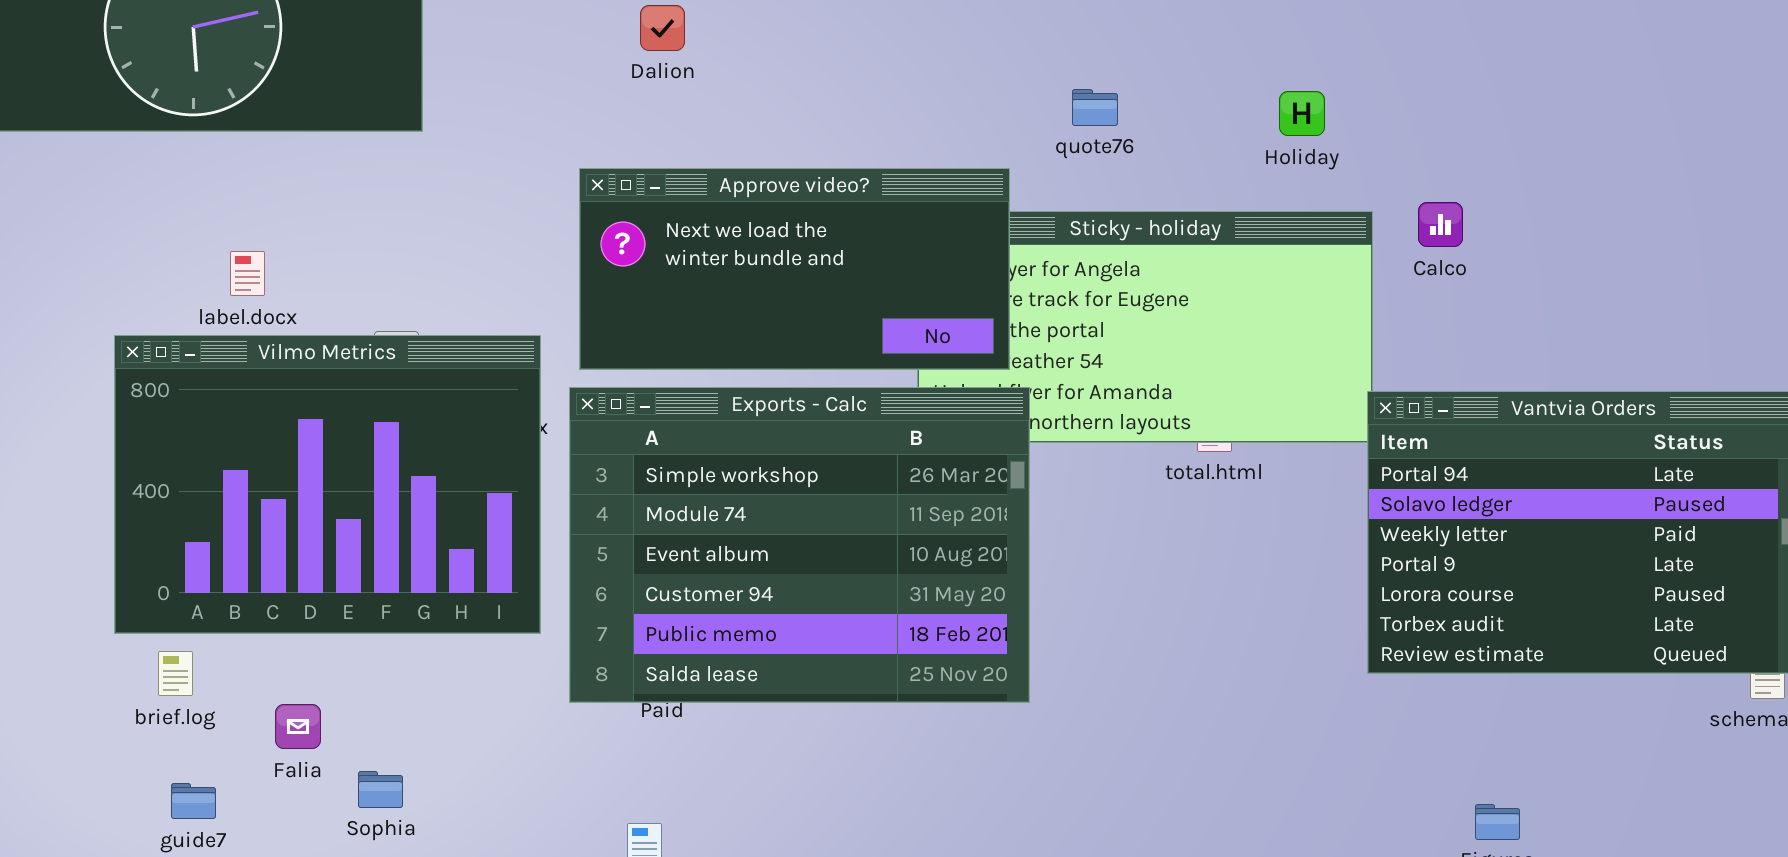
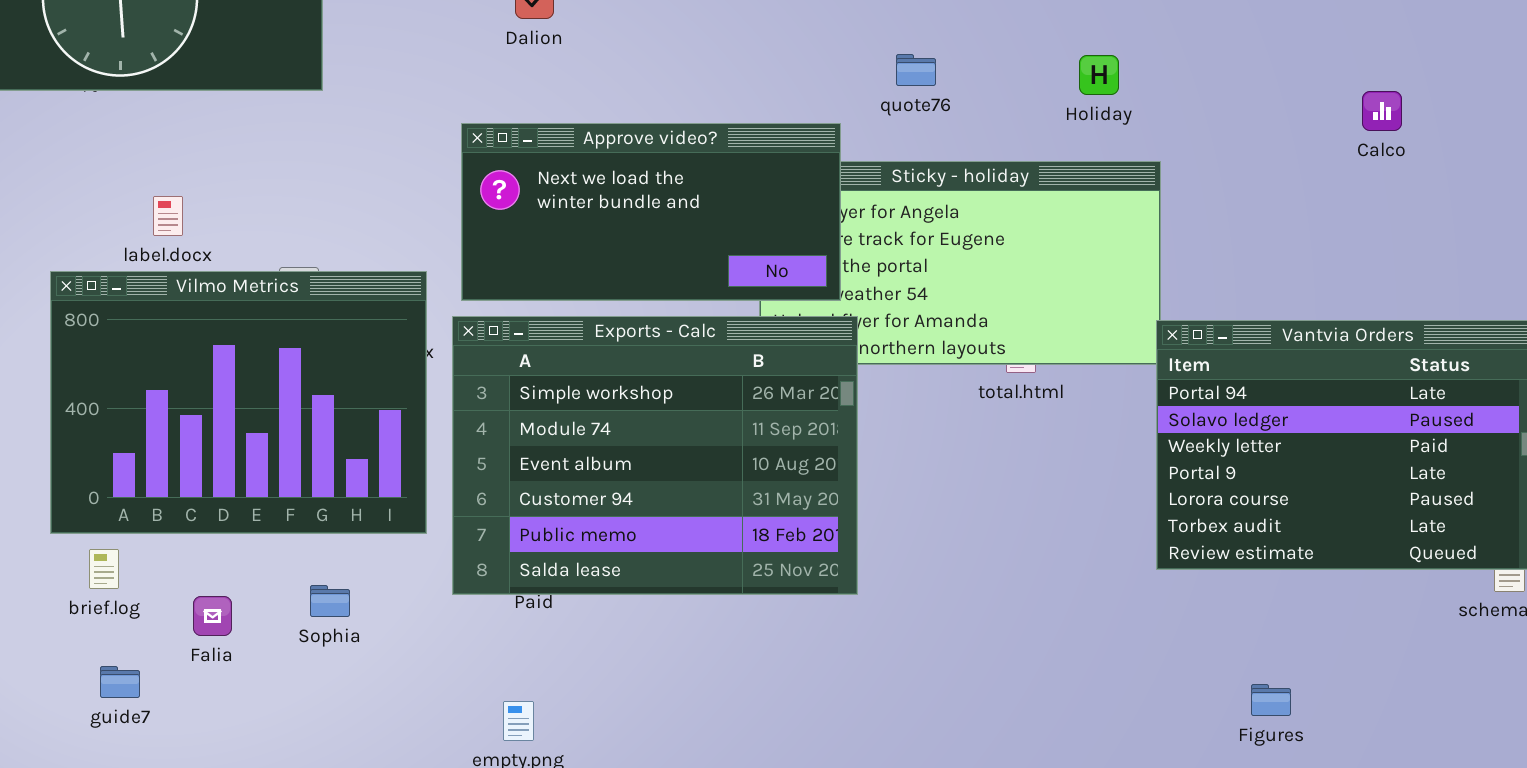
Calco: [1418,202,1463,247] -> [1362,91,1402,131], moved
Sophia: [358,771,403,808] -> [310,585,350,617], moved

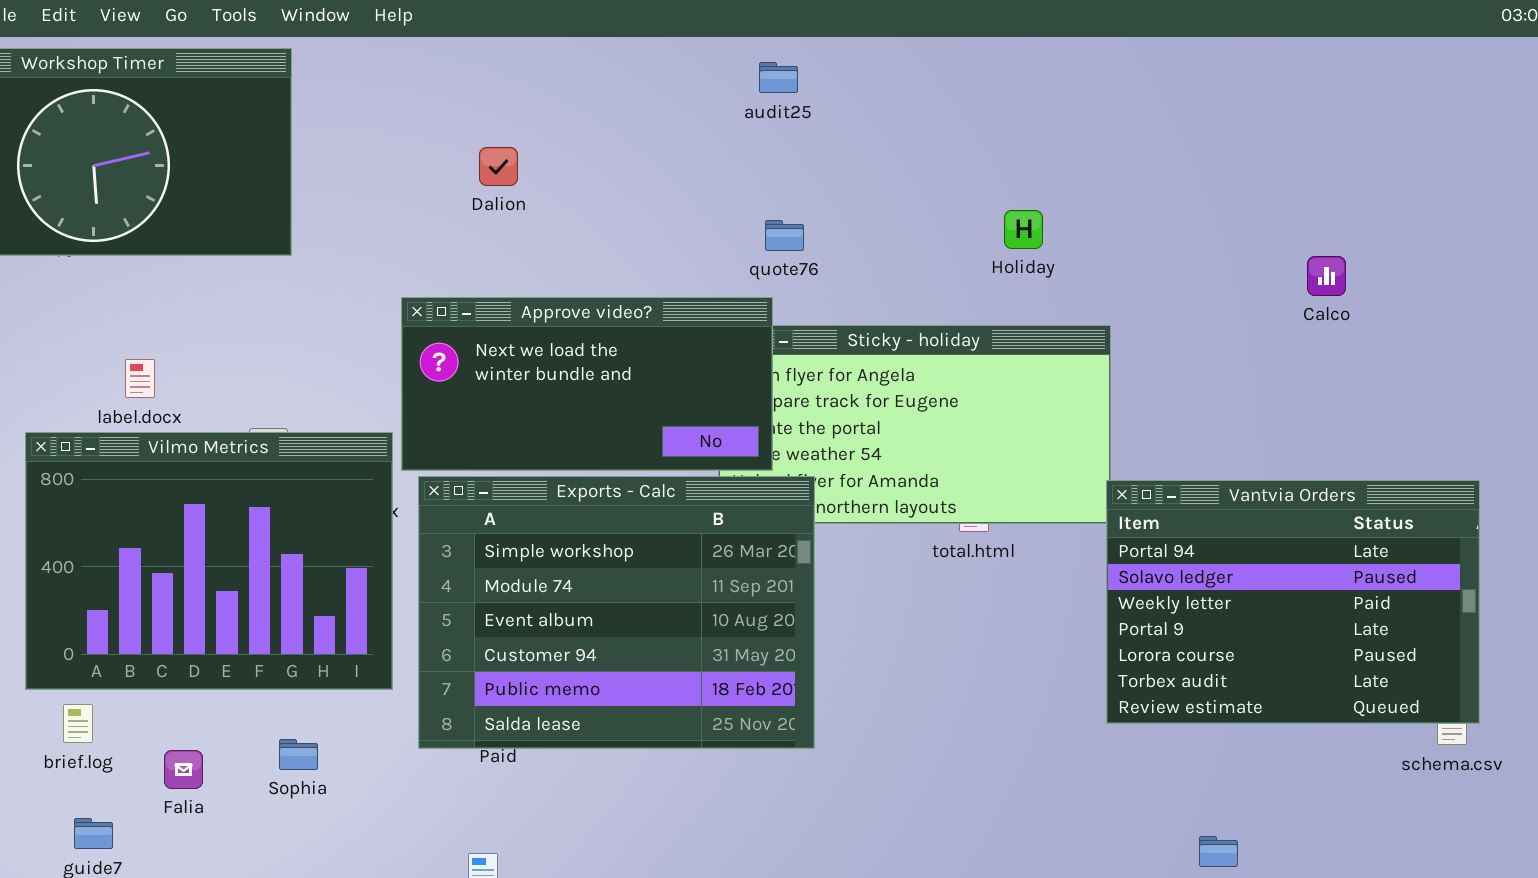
quote76: [896,54,936,86] -> [765,220,804,251], moved
Holiday: [1079,55,1119,95] -> [1004,210,1043,249], moved
Approve video?: [461,123,841,301] -> [401,297,773,471], moved

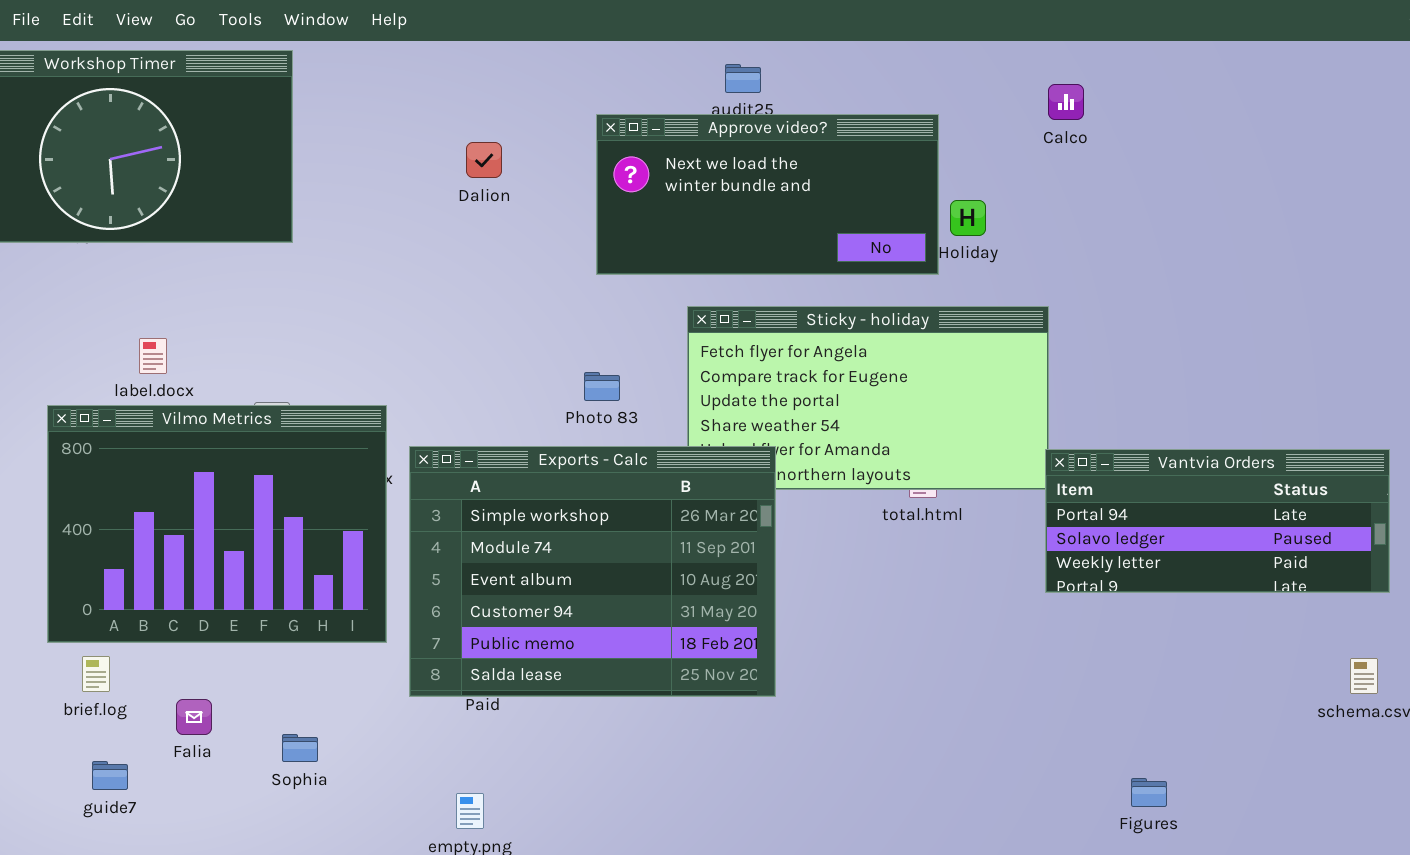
Calco: [1307,256,1346,296] -> [1048,84,1084,120], moved
Approve video?: [401,297,773,471] -> [596,114,939,275], moved
Vantvia Orders: [1106,480,1480,724] -> [1045,449,1390,593], resized
Sophia: [279,739,318,770] -> [282,734,318,762], moved

